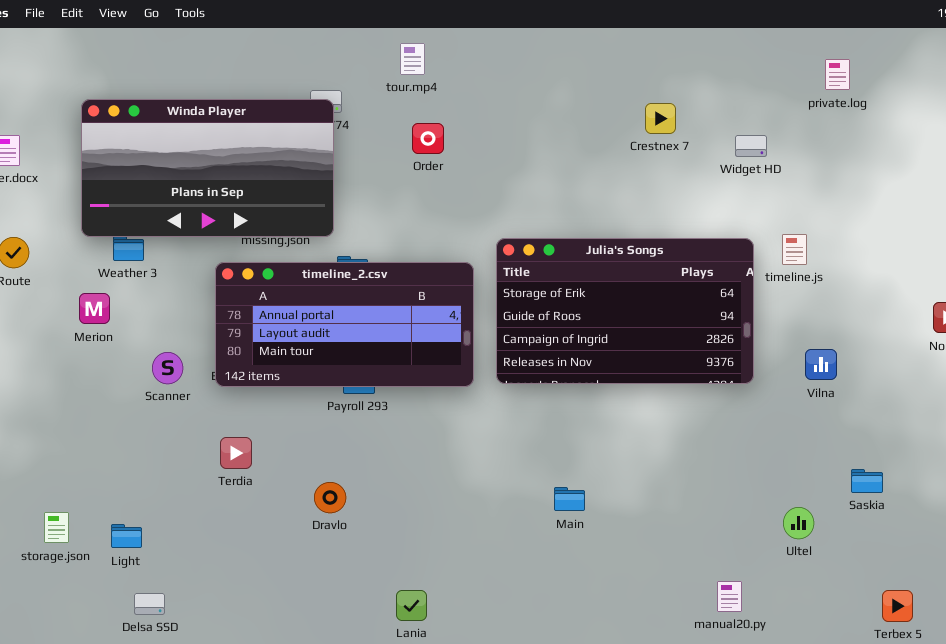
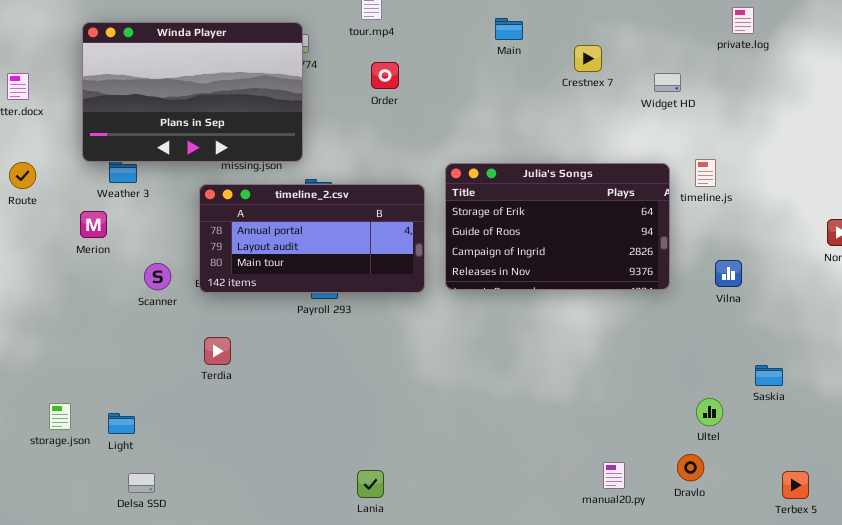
Winda Player: [81,99,334,237] -> [82,22,303,162], resized
Dravlo: [314,482,346,513] -> [677,454,704,481], moved
Main: [554,487,585,511] -> [495,18,523,40], moved
manual20.py: [717,581,742,612] -> [603,462,625,489], moved

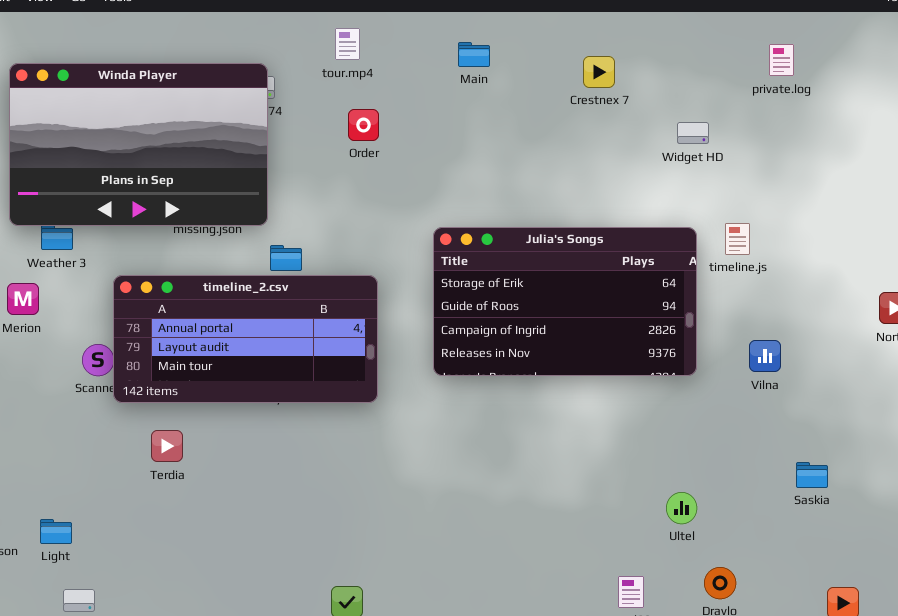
Main: [495,18,523,40] -> [458,42,490,67], moved
Crestnex 7: [574,45,602,72] -> [583,56,615,88], moved
timeline_2.csv: [199,184,425,293] -> [113,275,378,403], moved
Ultel: [696,398,723,426] -> [666,492,697,524], moved

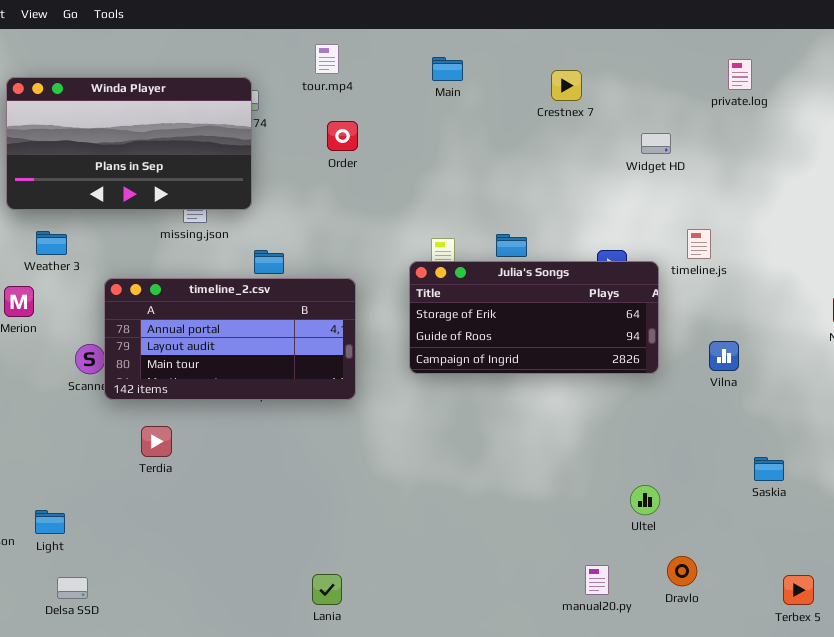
Winda Player: [9,63,268,226] -> [6,77,252,210], resized
Julia's Songs: [433,227,697,376] -> [409,261,659,374], resized

